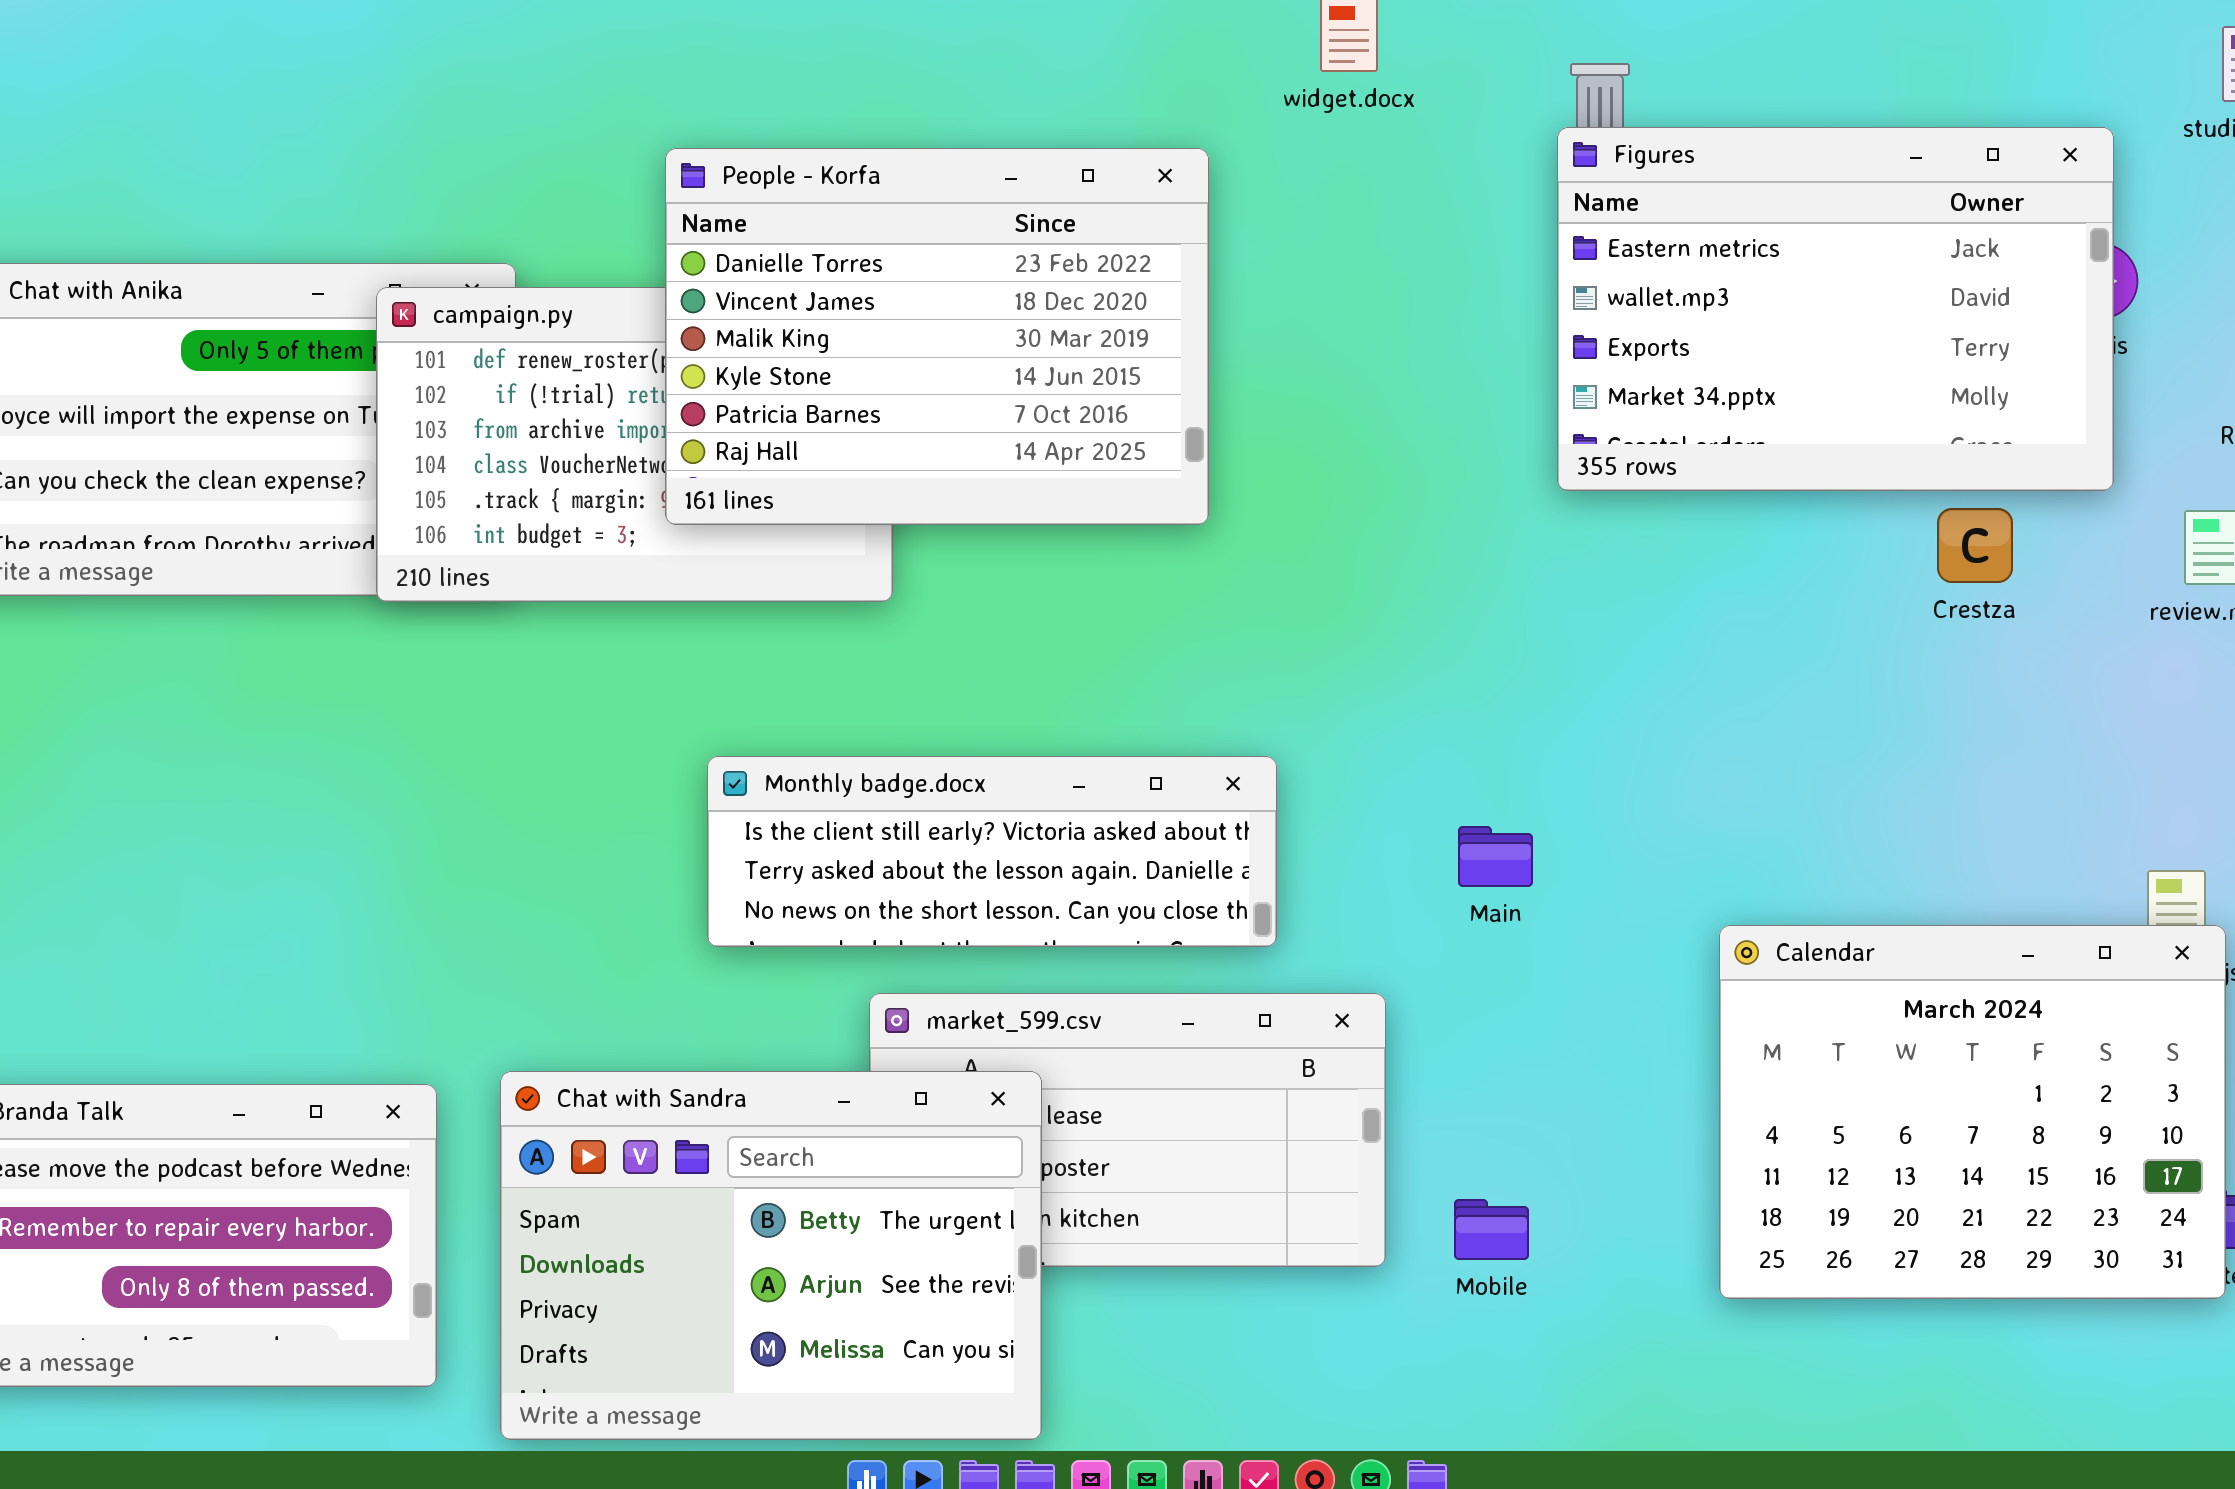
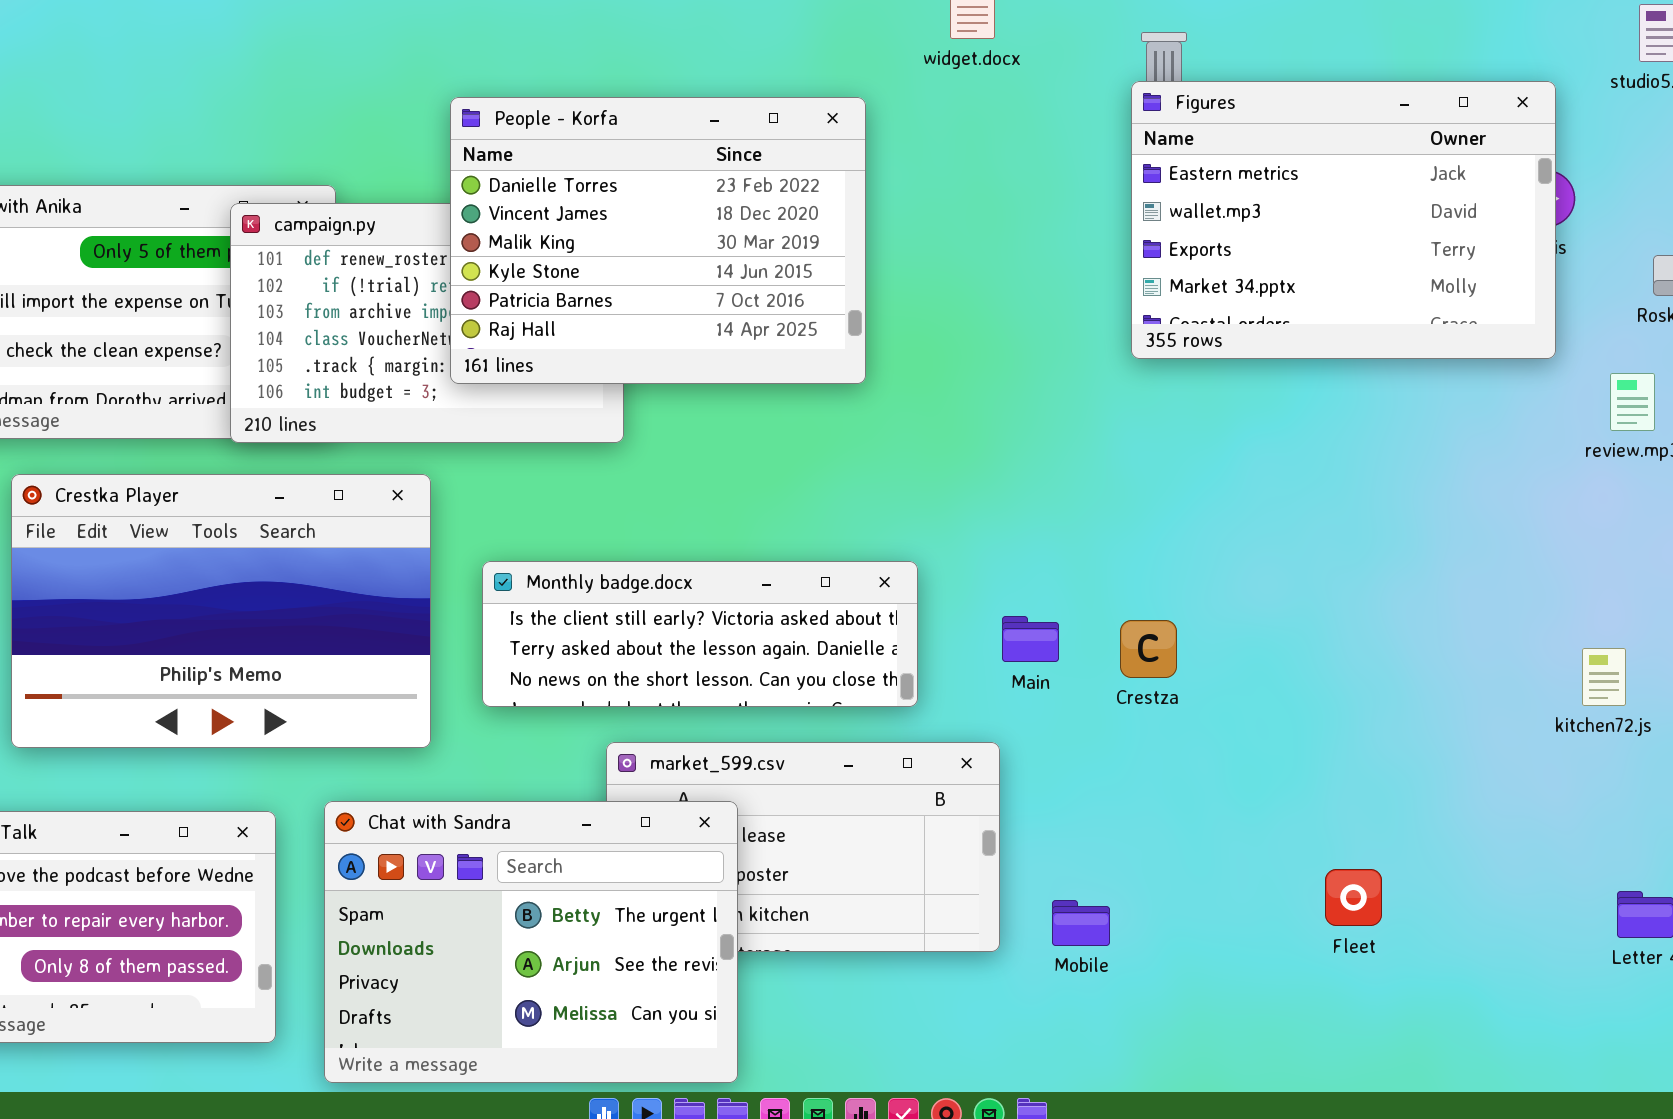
Crestza: [1937,508,2013,583] -> [1120,620,1177,678], moved
Crestka Player: none -> [11,474,431,748], opened
Main: [1458,826,1533,887] -> [1002,616,1059,662], moved
Calendar: [1719,925,2226,1299] -> none, closed

